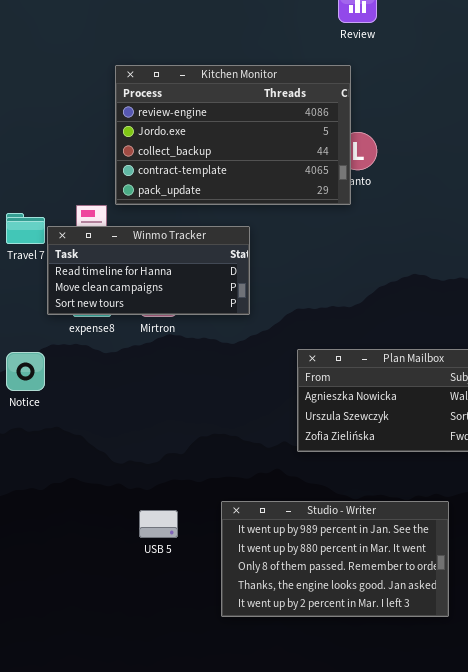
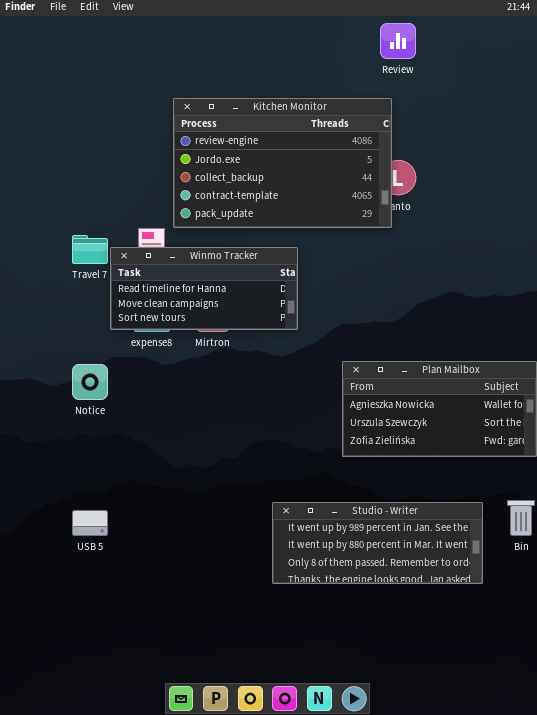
Studio - Writer: [221,501,449,617] -> [272,502,483,584], resized
USB 5: [139,510,178,538] -> [72,510,108,536], moved

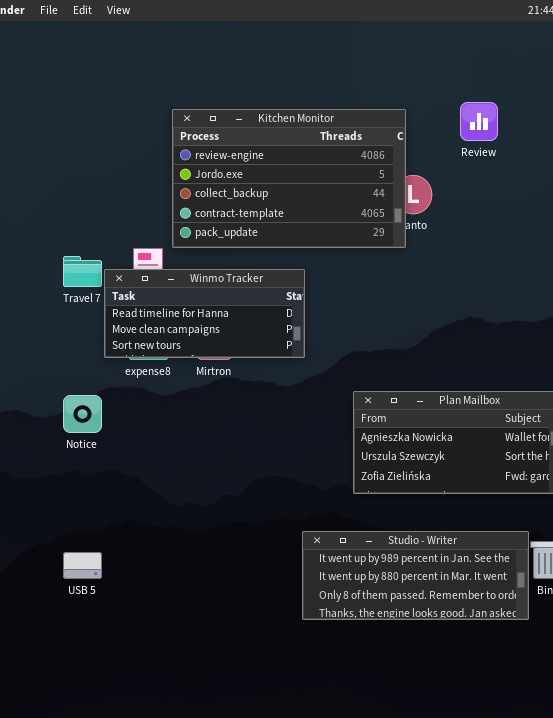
Review: [380,23,416,59] -> [460,102,498,141], moved
Studio - Writer: [272,502,483,584] -> [302,531,529,620], moved

